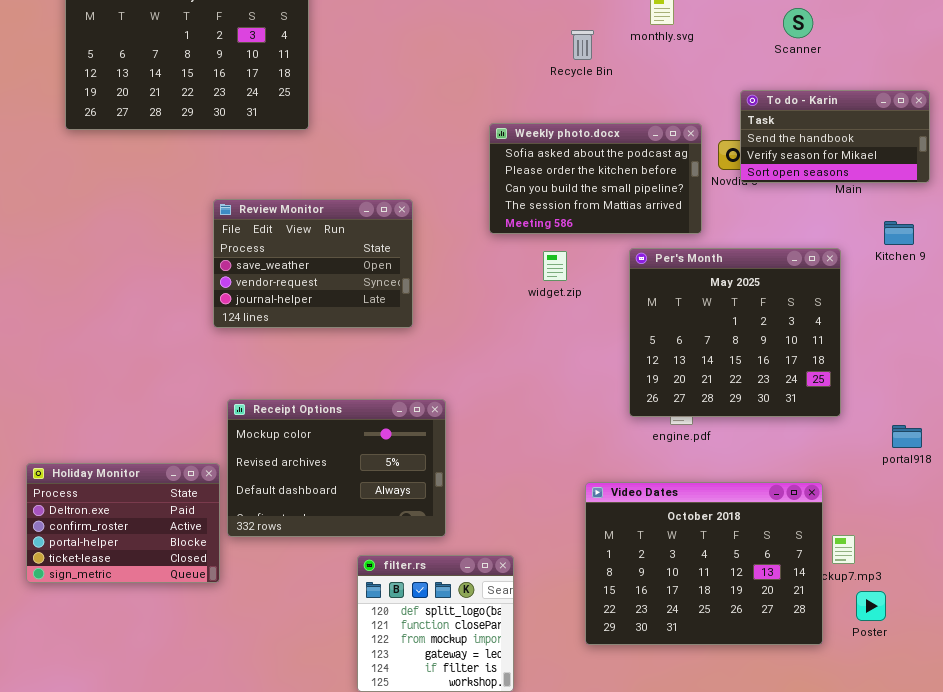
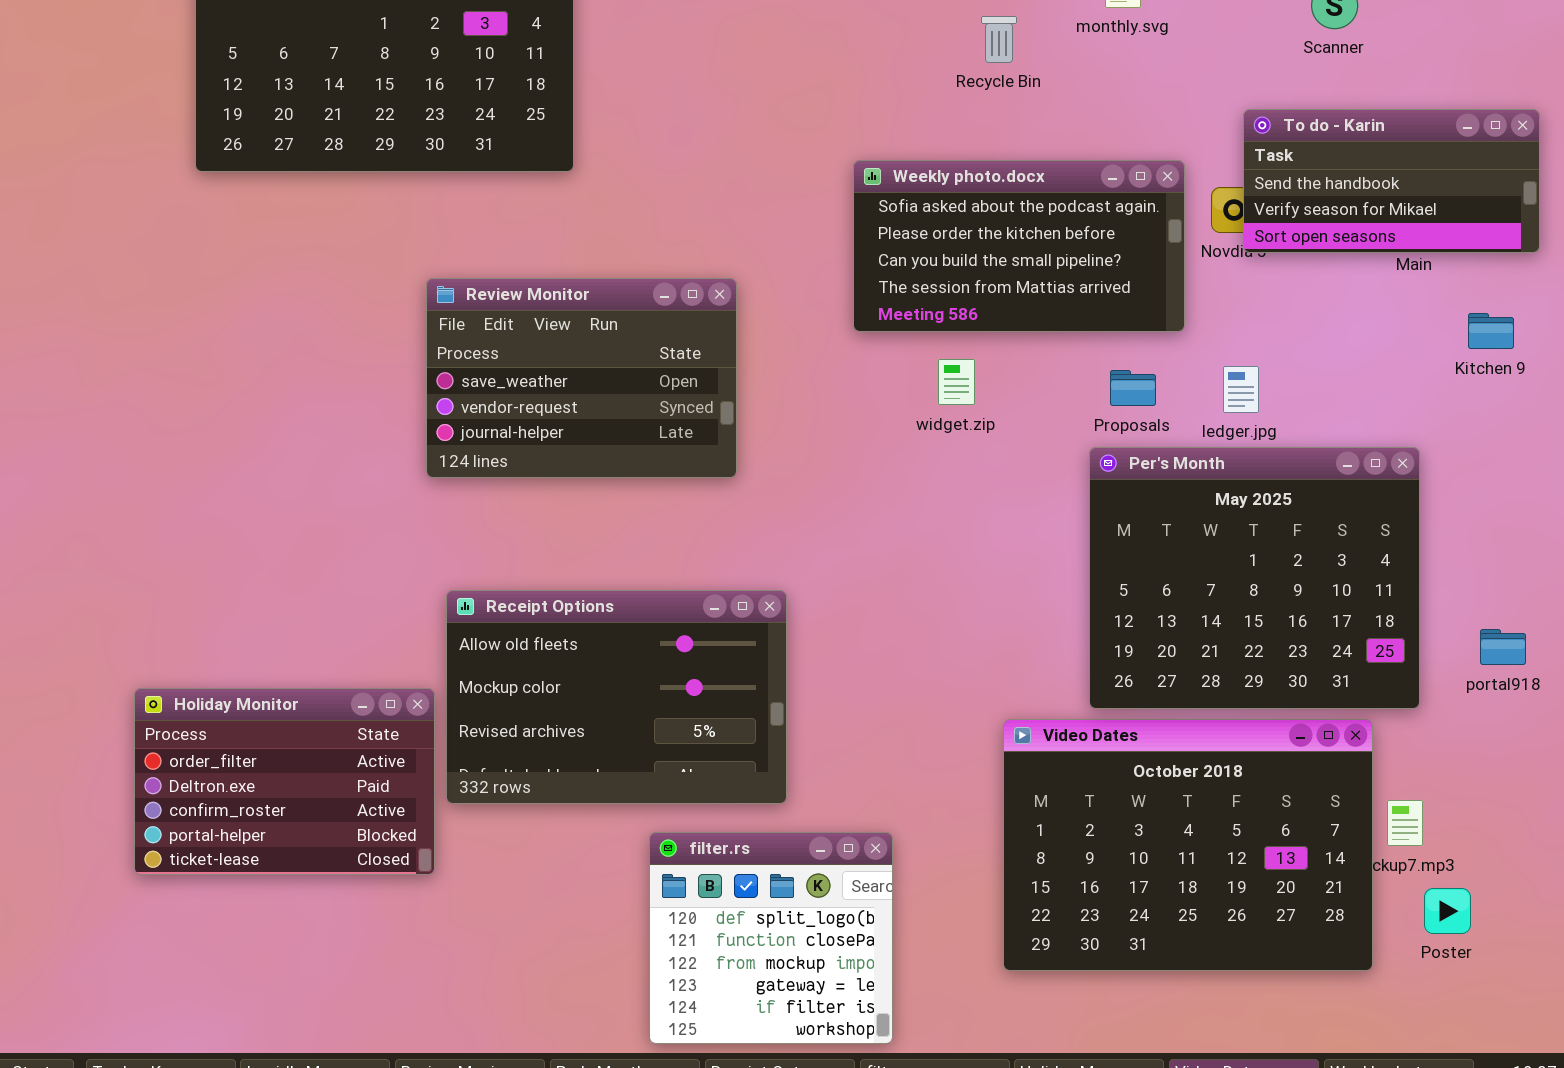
Per's Month: [629,248,841,417] -> [1089,447,1420,709], moved
Receipt Options: [227,399,446,537] -> [446,590,787,804], scrolled up 1 row
Holiday Monitor: [26,463,220,583] -> [134,688,435,875], scrolled up 1 row

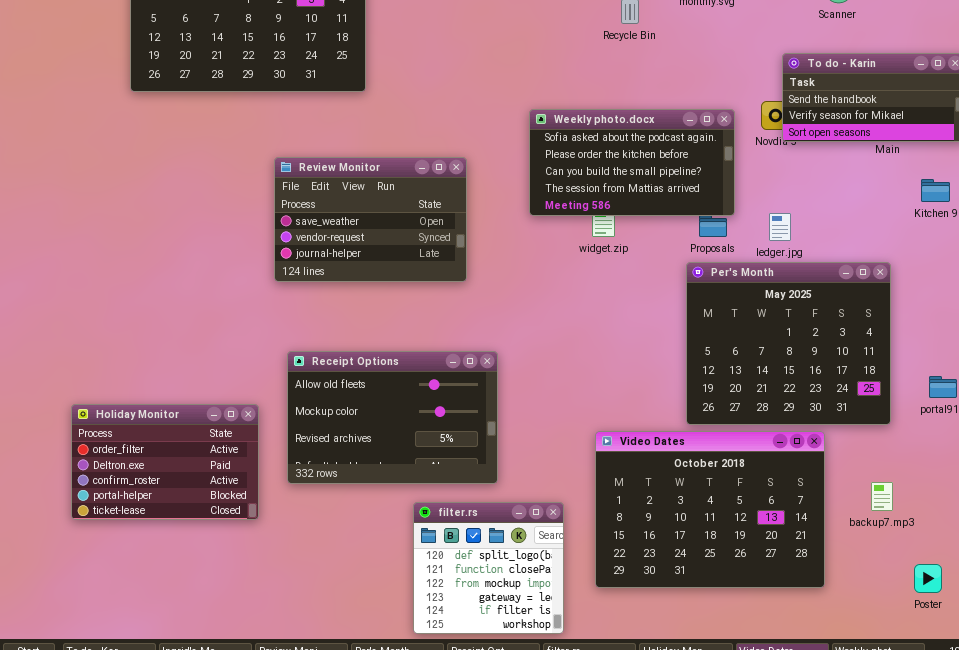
Weekly photo.docx: [853,160,1185,332] -> [529,109,735,216], moved
Holiday Monitor: [134,688,435,875] -> [71,404,259,520], moved
Video Dates: [1003,719,1373,971] -> [595,431,825,588], moved
Poster: [1424,888,1471,934] -> [914,564,942,593], moved

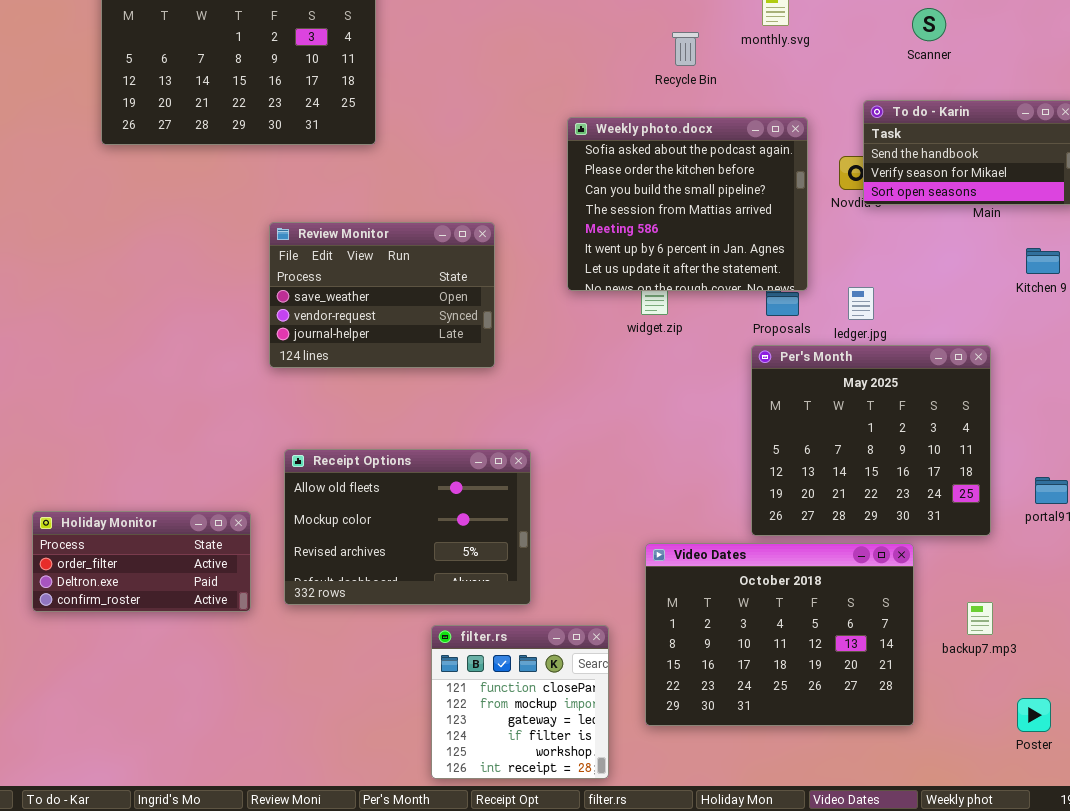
Weekly photo.docx: [529,109,735,216] -> [567,117,808,291], resized
Holiday Monitor: [71,404,259,520] -> [32,511,251,612], resized
filter.rs: [413,502,564,634] -> [431,625,609,779], scrolled down 1 row

